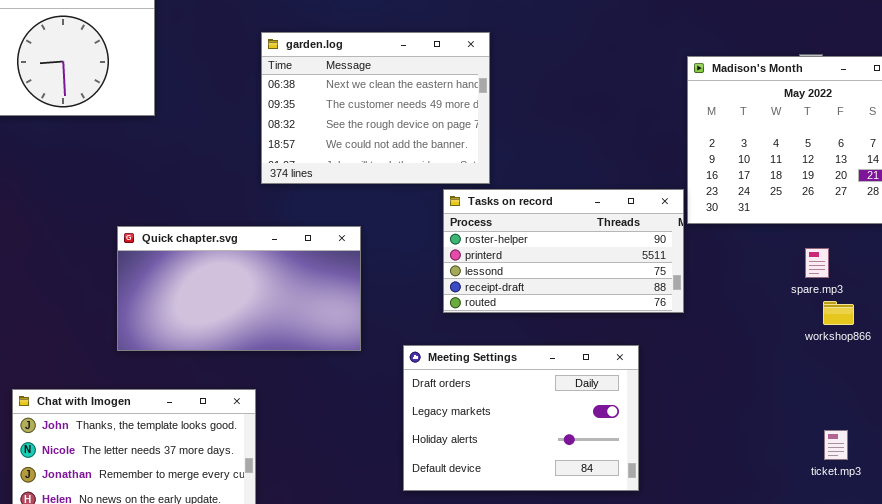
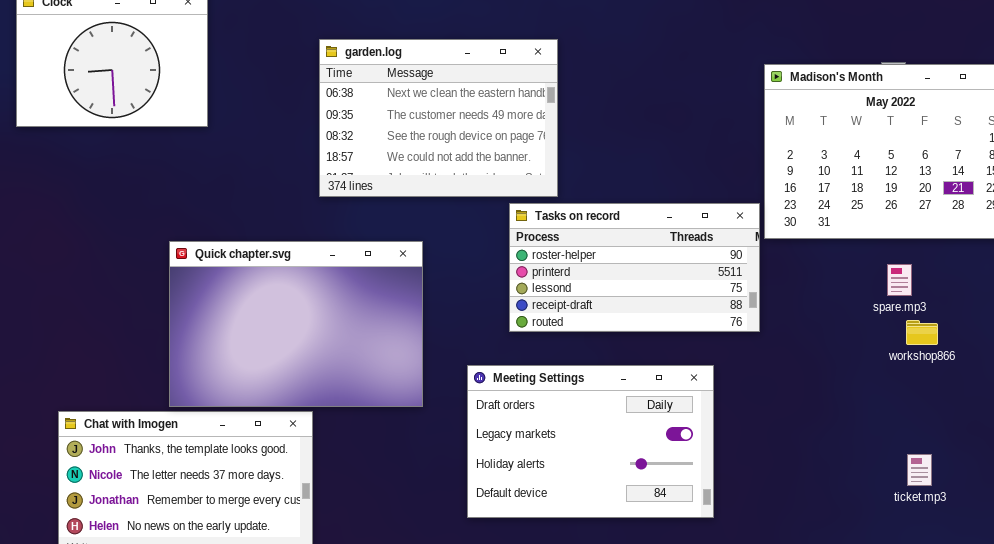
Quick chapter.svg: [117,226,361,351] -> [169,241,423,407], resized

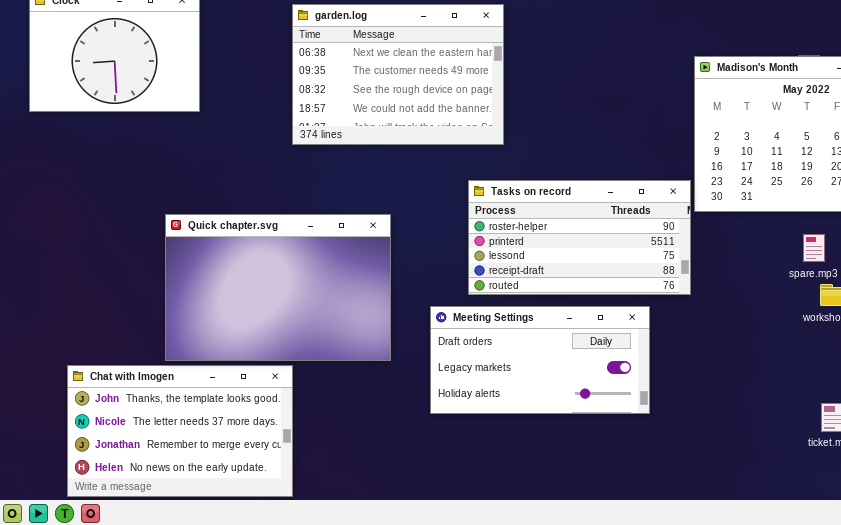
garden.log: [319,39,558,197] -> [292,4,504,145], moved
Meeting Settings: [467,365,714,518] -> [430,306,650,414], moved, resized

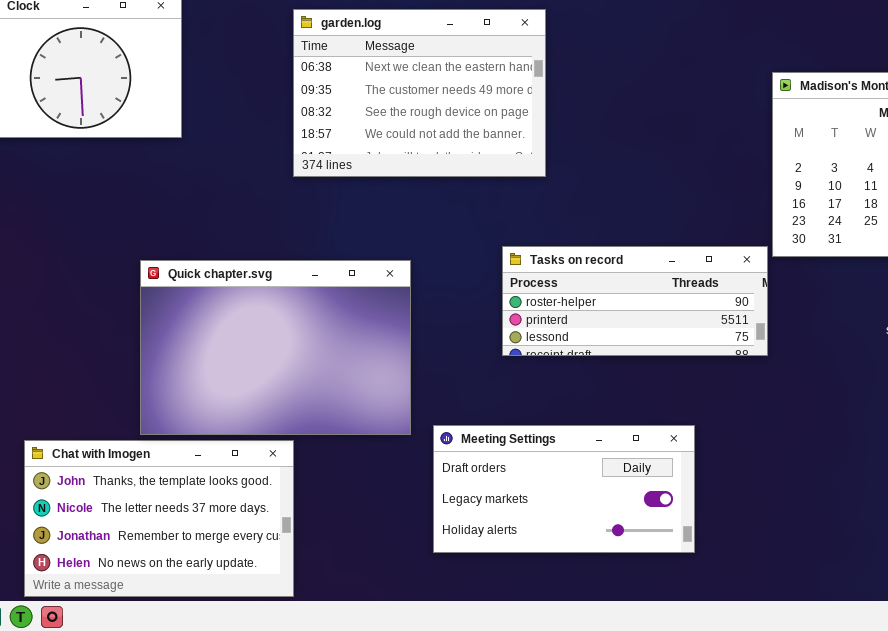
Tasks on record: [468,180,691,295] -> [502,246,768,356], resized
Meeting Settings: [430,306,650,414] -> [433,425,695,553], moved

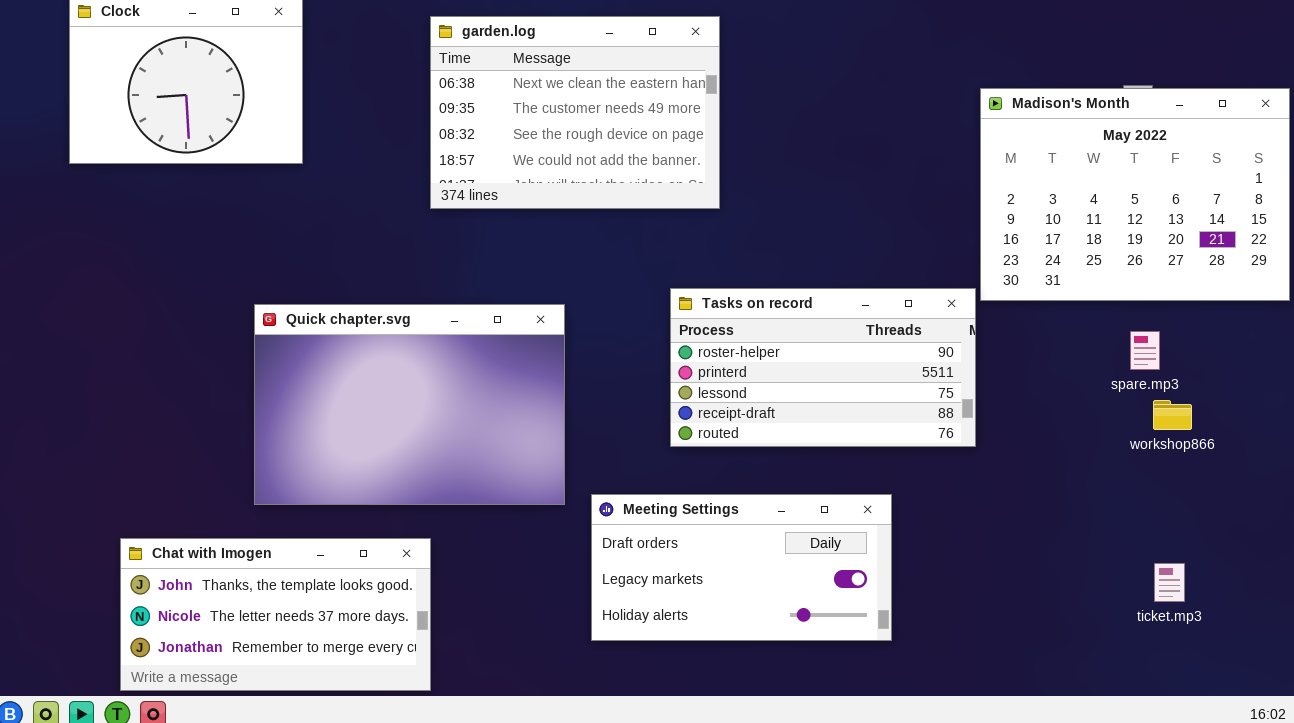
Tasks on record: [502,246,768,356] -> [670,288,976,447], resized
Chat with Imogen: [24,440,294,597] -> [120,538,431,691], resized

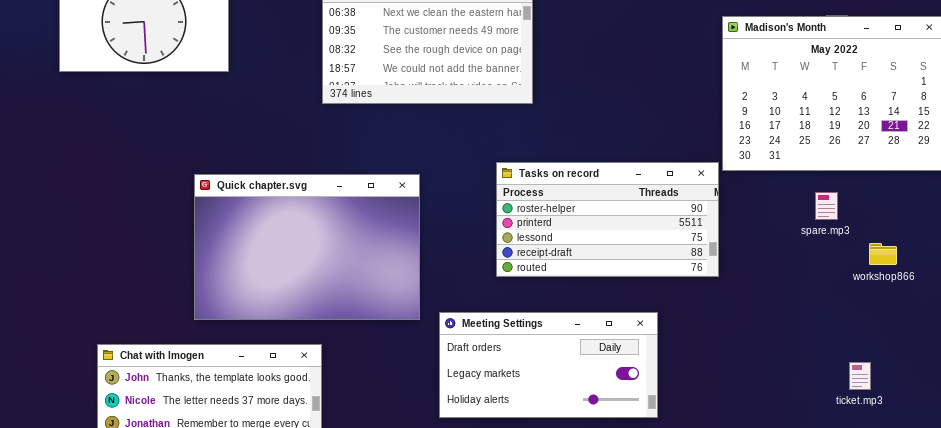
spare.mp3: [1130,331,1160,370] -> [815,192,838,220], moved
workshop866: [1153,400,1192,430] -> [869,243,897,265], moved

